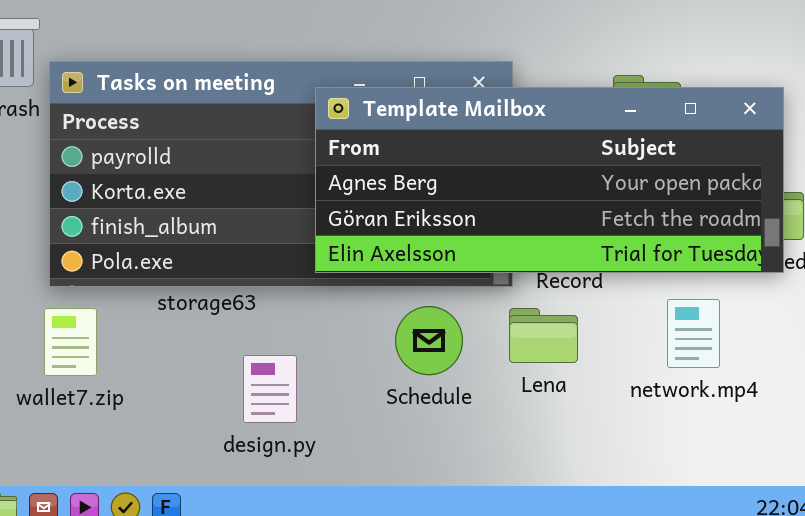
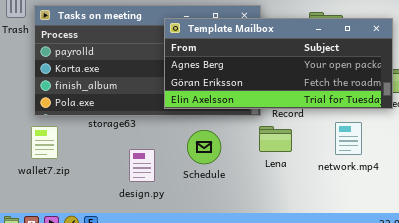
Schedule: [395,306,463,375] -> [187,130,221,164], moved

